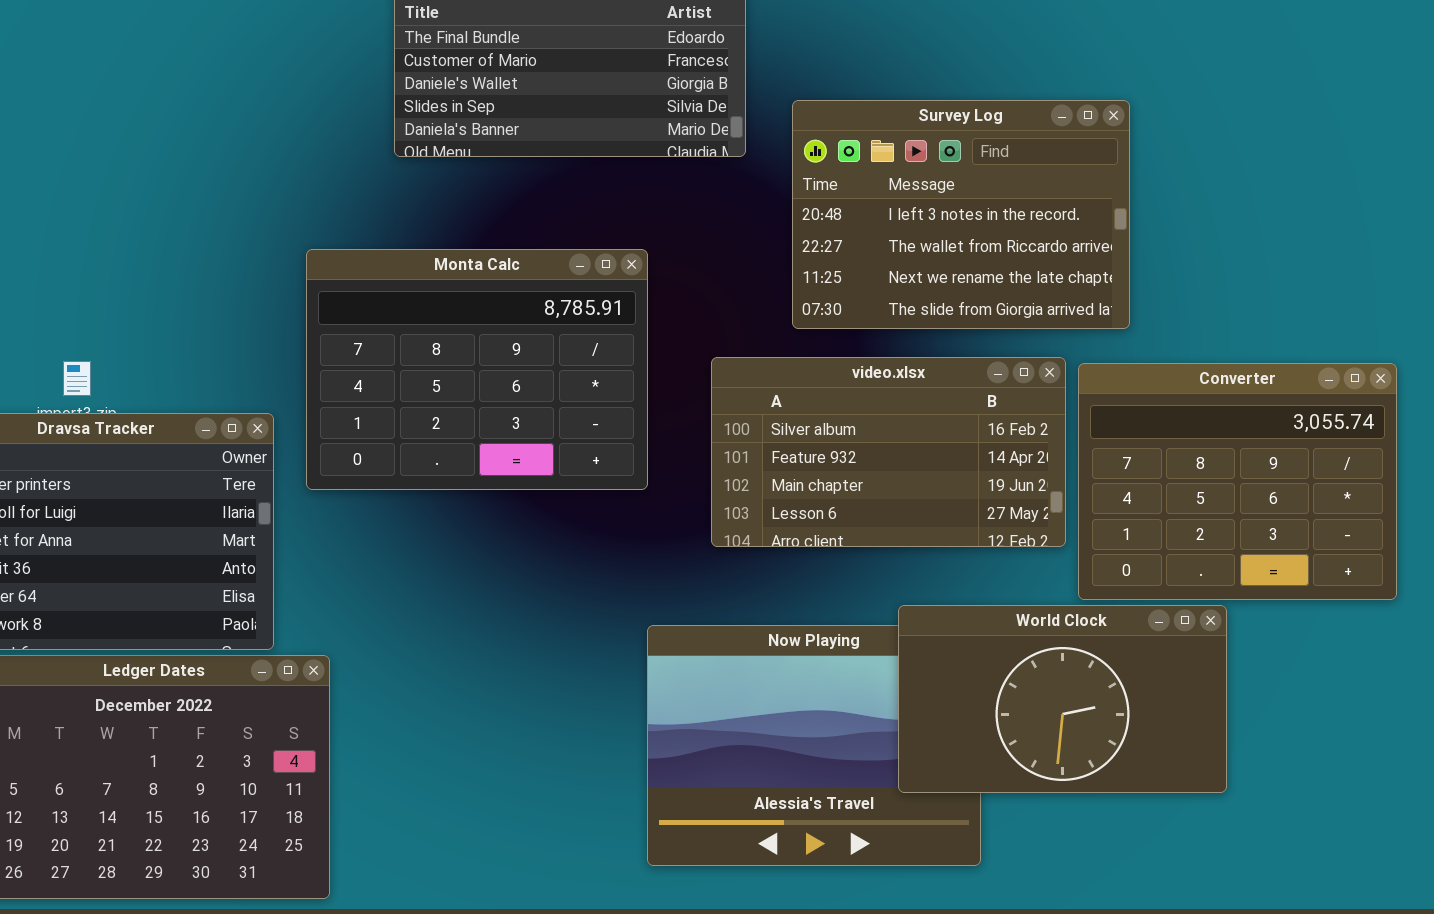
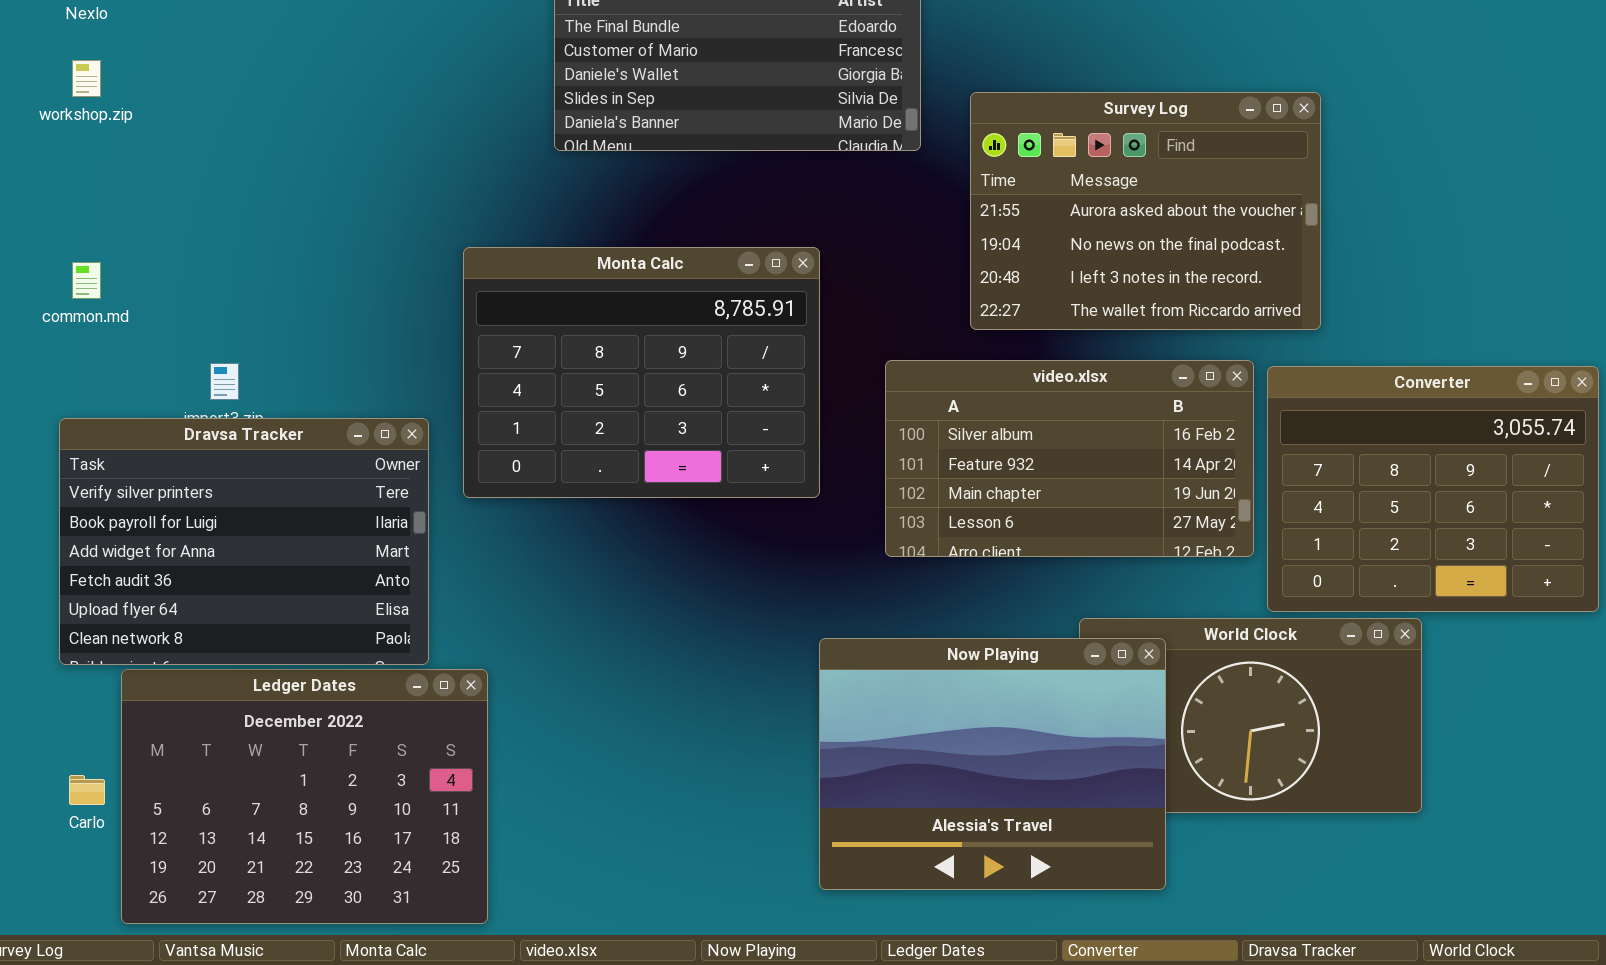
Survey Log: [792,100,1130,329] -> [970,92,1321,330], scrolled up 2 rows
Now Playing: [647,625,981,866] -> [819,638,1166,890], raised

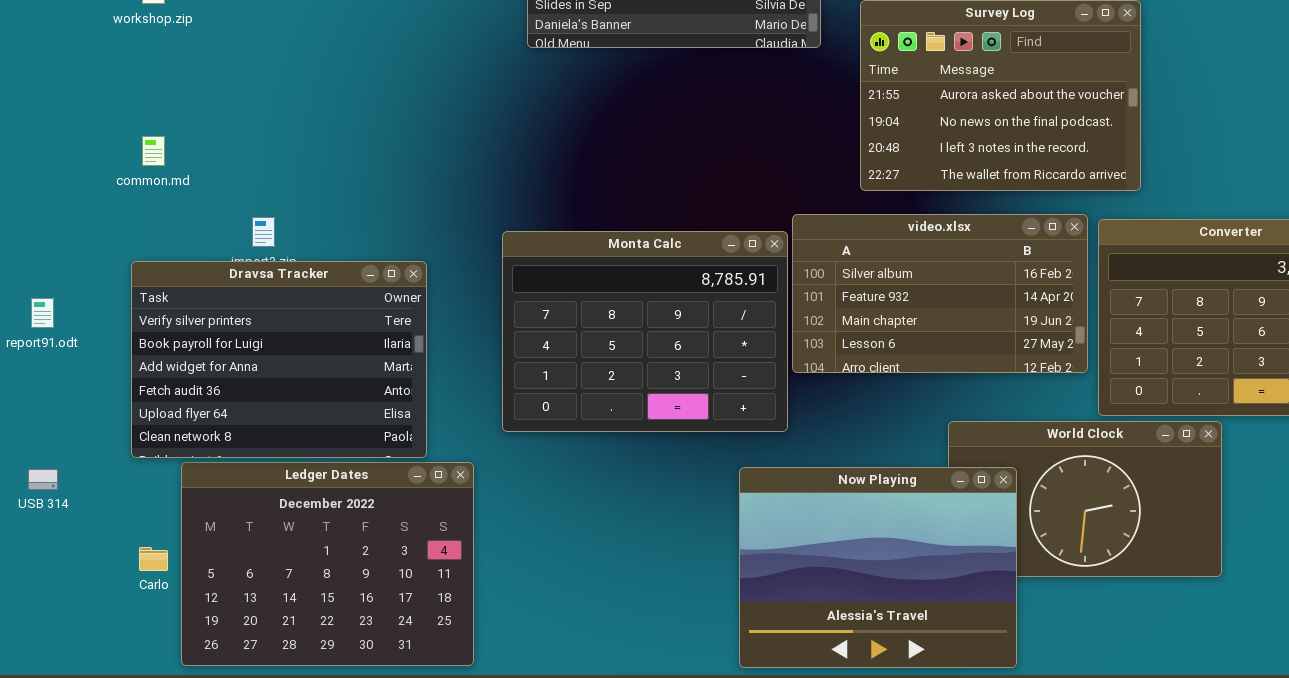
Monta Calc: [463,247,820,498] -> [502,231,788,432], moved
Now Playing: [819,638,1166,890] -> [739,467,1017,668], moved

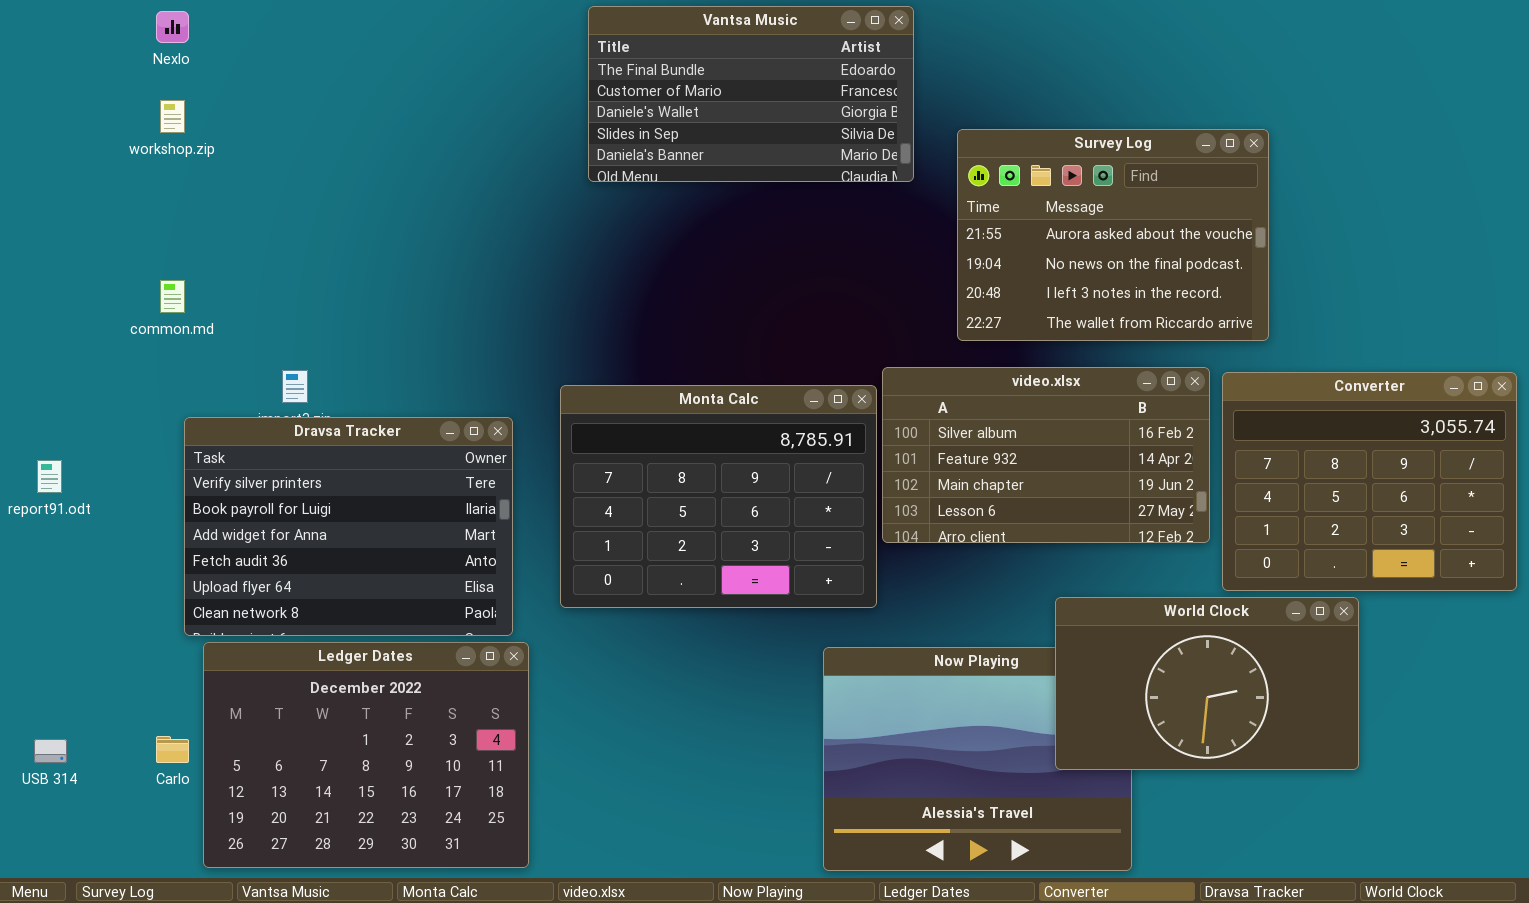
Dravsa Tracker: [131,261,427,458] -> [184,417,513,636], moved
World Clock: [948,421,1222,577] -> [1055,597,1359,770], raised
USB 314: [28,469,58,490] -> [34,739,67,763], moved

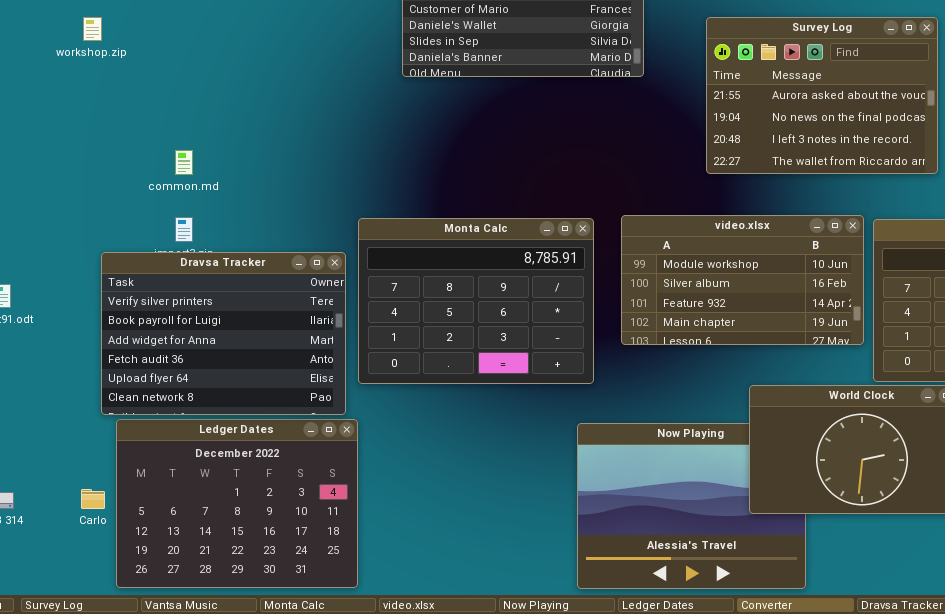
Survey Log: [957,129,1269,341] -> [706,17,938,174], moved
common.md: [160,280,185,313] -> [175,150,193,175], moved
video.xlsx: [882,367,1210,543] -> [621,215,864,345], scrolled up 1 row
Monta Calc: [560,385,877,608] -> [358,218,594,384], moved

